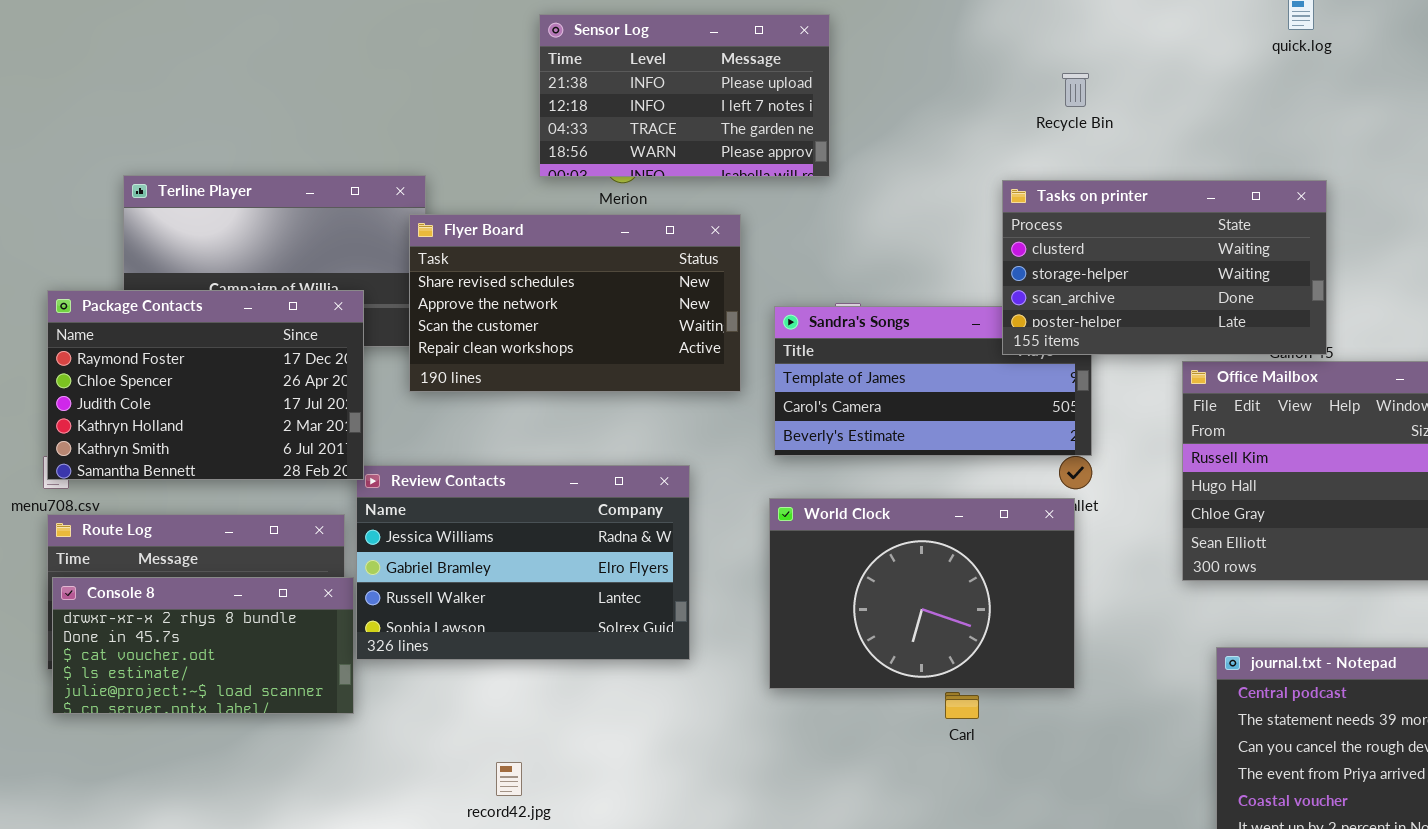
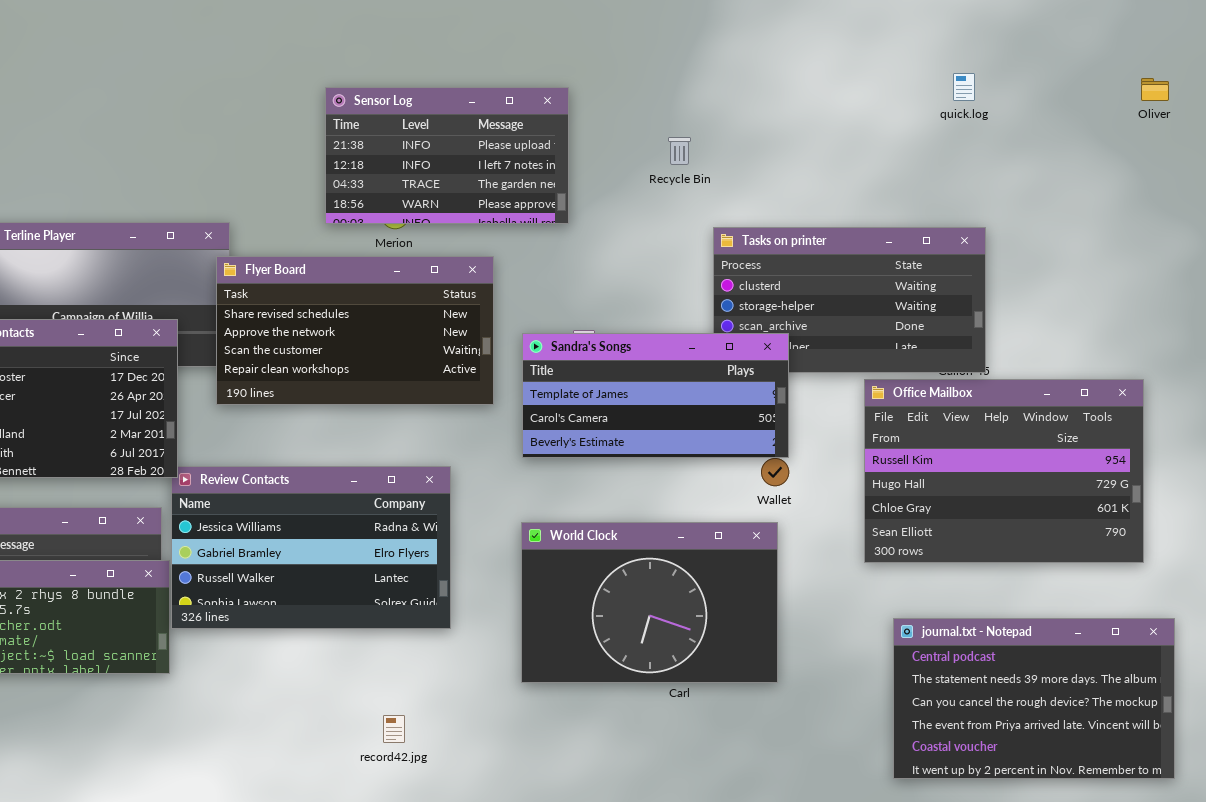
Recycle Bin: [1062,73,1089,107] -> [668,137,691,165], moved
Sandra's Songs: [774,306,1092,456] -> [522,333,789,458], raised
World Clock: [769,498,1075,689] -> [521,522,778,683], moved
record42.jpg: [496,762,522,796] -> [383,715,405,743], moved

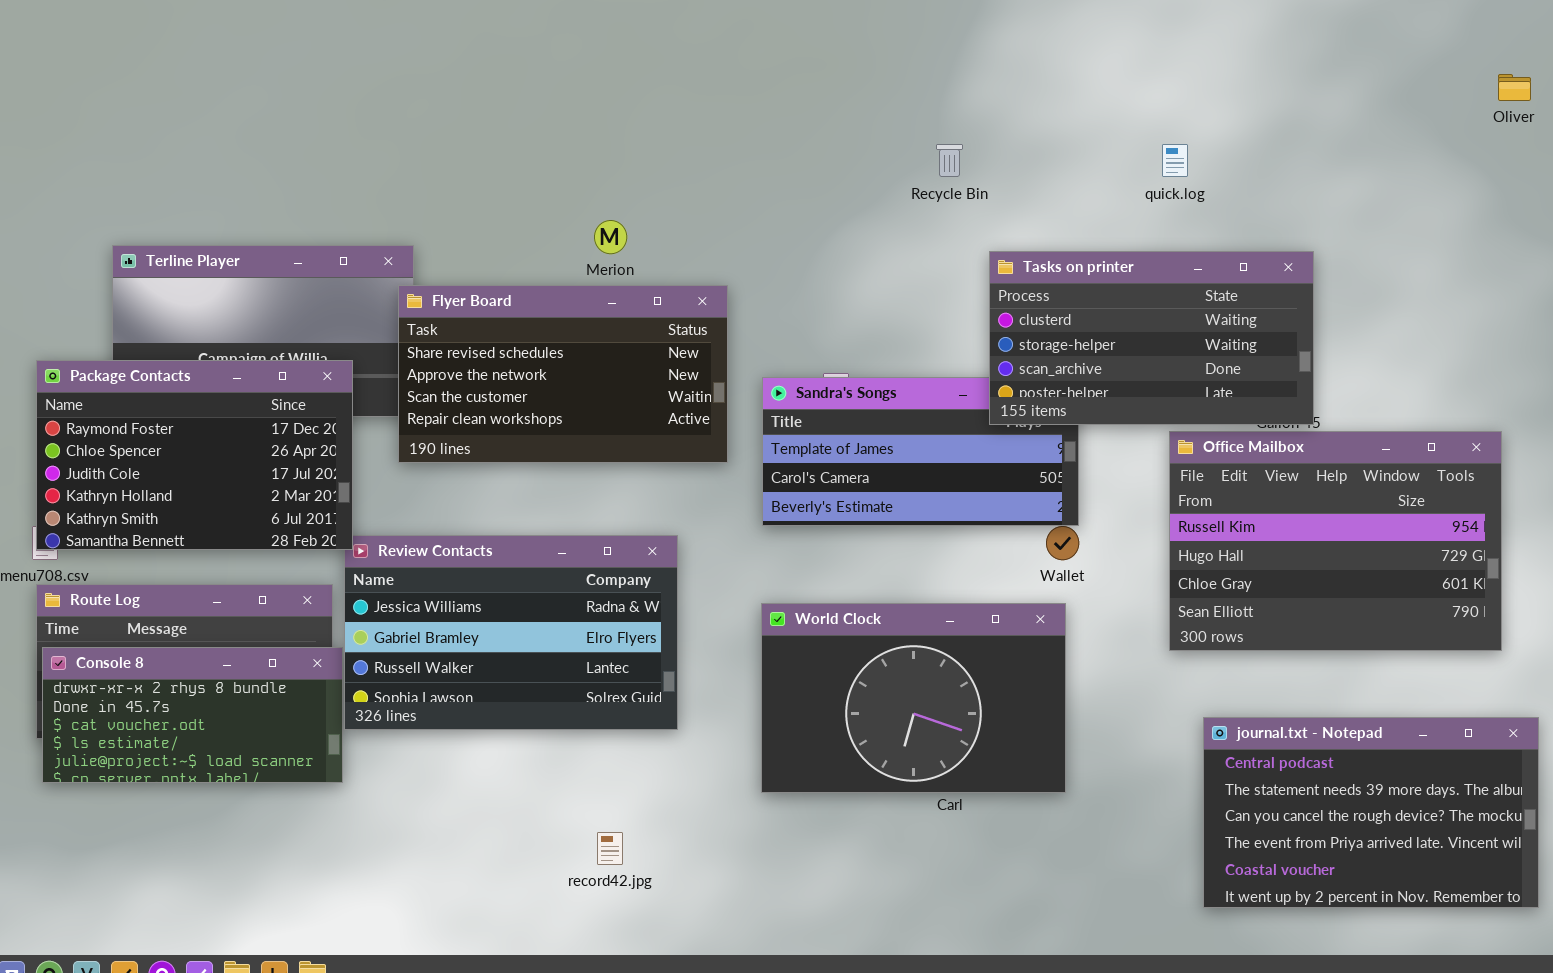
quick.log: [953,73,975,101] -> [1162,144,1188,177], moved
Sensor Log: [325,87,569,224] -> none, closed
Tasks on printer: [713,227,986,373] -> [989,251,1314,425], raised

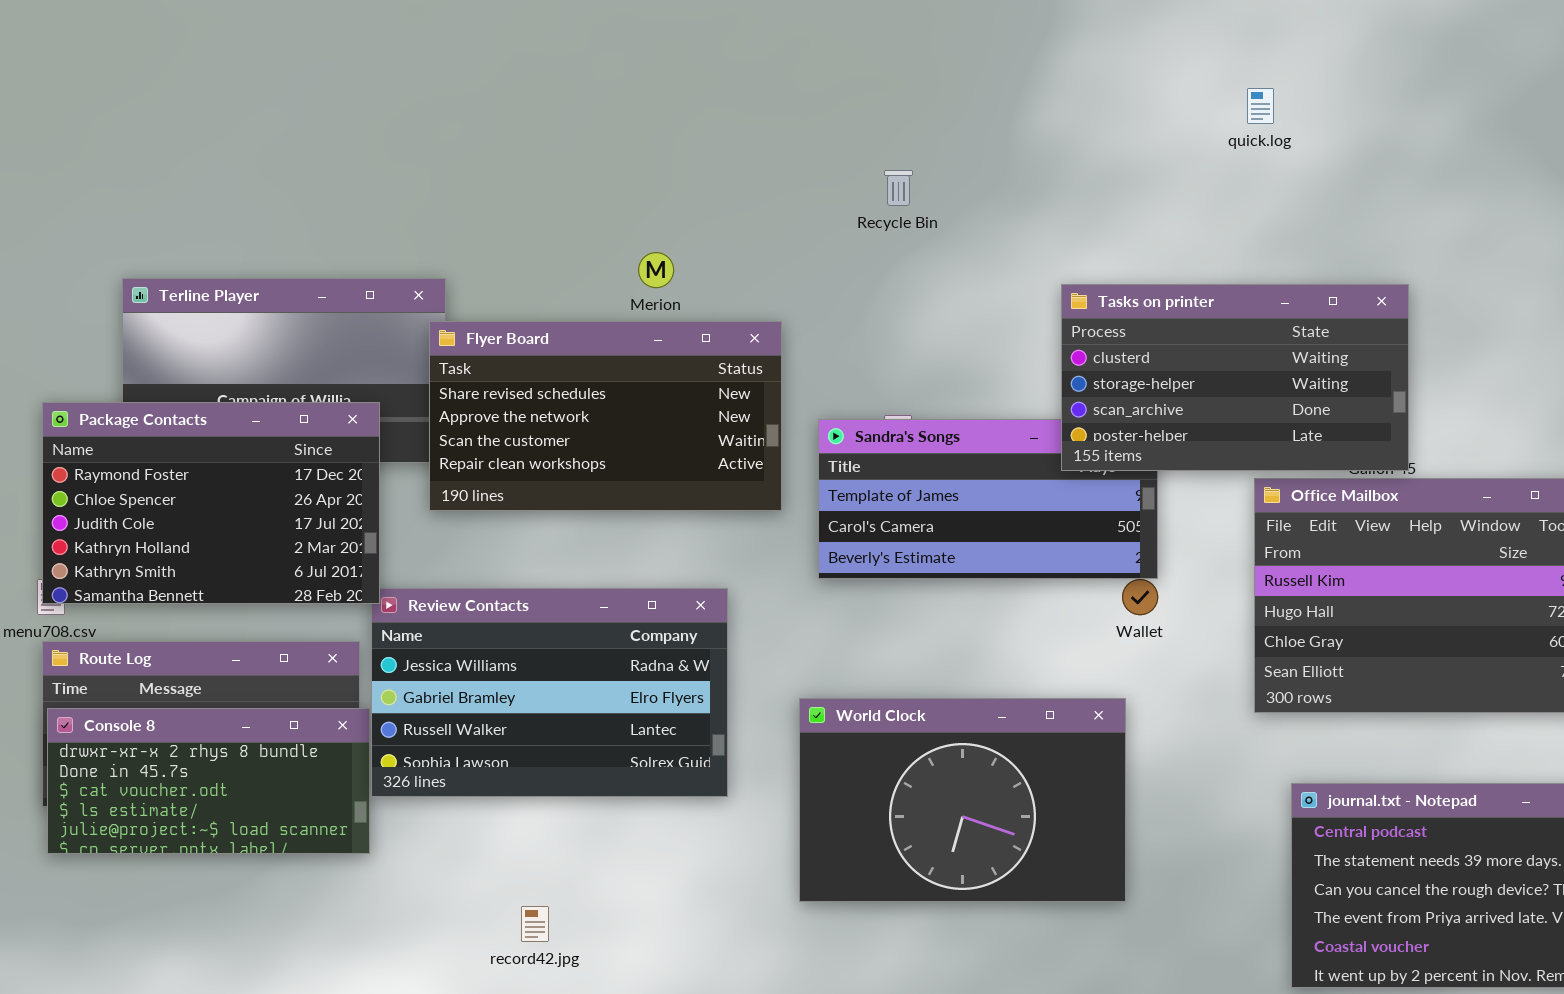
Recycle Bin: [936,144,963,177] -> [884,170,913,206], moved
quick.log: [1162,144,1188,177] -> [1247,88,1274,124], moved
World Clock: [761,603,1066,793] -> [799,698,1126,902], moved
record42.jpg: [597,832,623,865] -> [521,906,549,942], moved

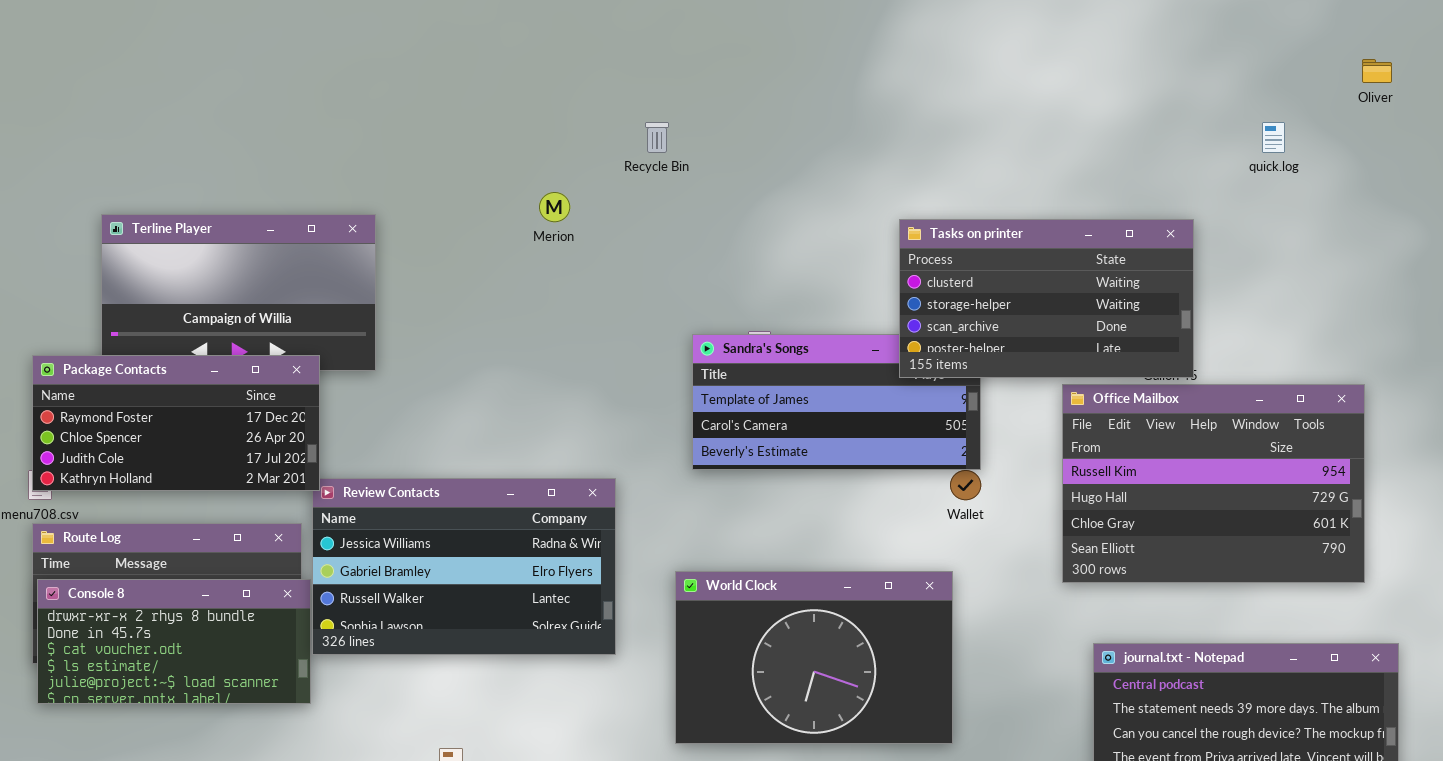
quick.log: [1247,88,1274,124] -> [1262,122,1285,153], moved
Recycle Bin: [884,170,913,206] -> [645,122,669,153], moved
Flyer Board: [429,321,782,511] -> none, closed
Package Contacts: [42,402,380,604] -> [32,355,320,491], resized

